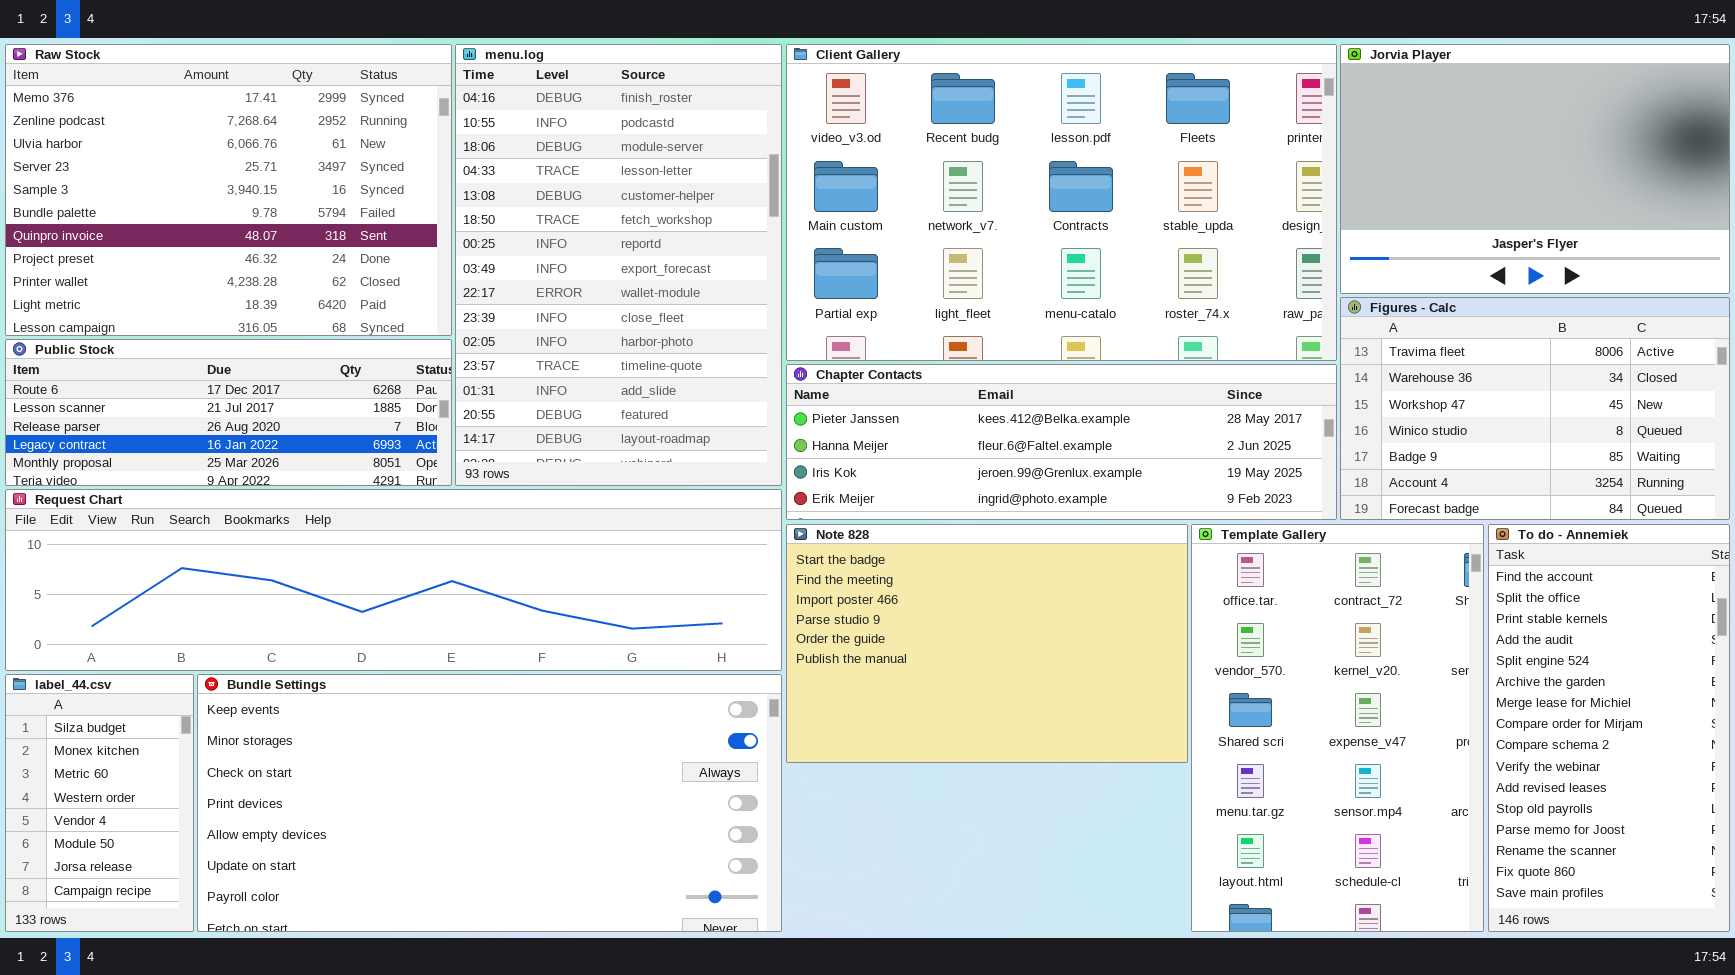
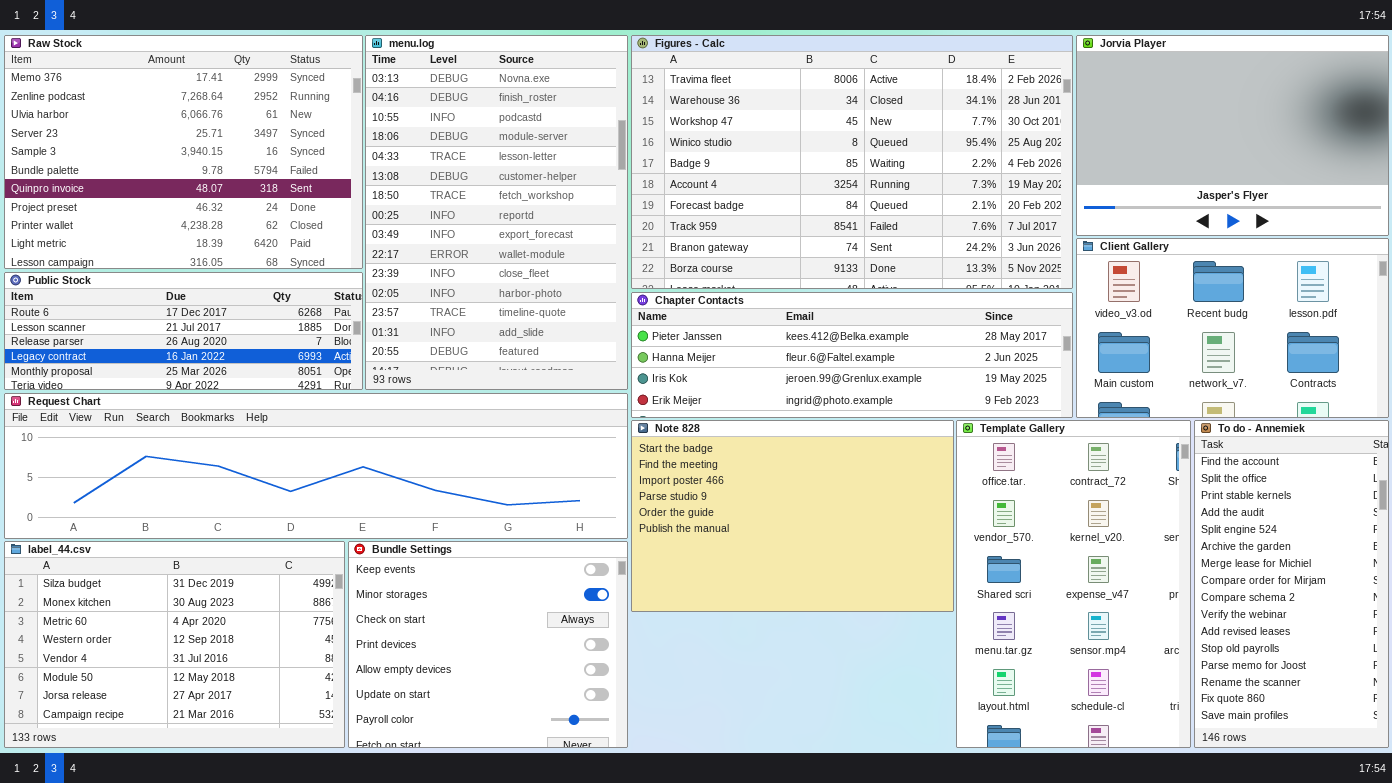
menu.log: [455,44,782,486] -> [365,35,628,390], scrolled up 1 row
Client Gallery: [786,44,1337,361] -> [1076,238,1389,418], moved, resized
Figures - Calc: [1340,297,1730,520] -> [631,35,1073,289], moved, resized
label_44.csv: [5,674,194,932] -> [4,541,345,748], resized
Bundle Settings: [197,674,782,932] -> [348,541,628,748], resized

